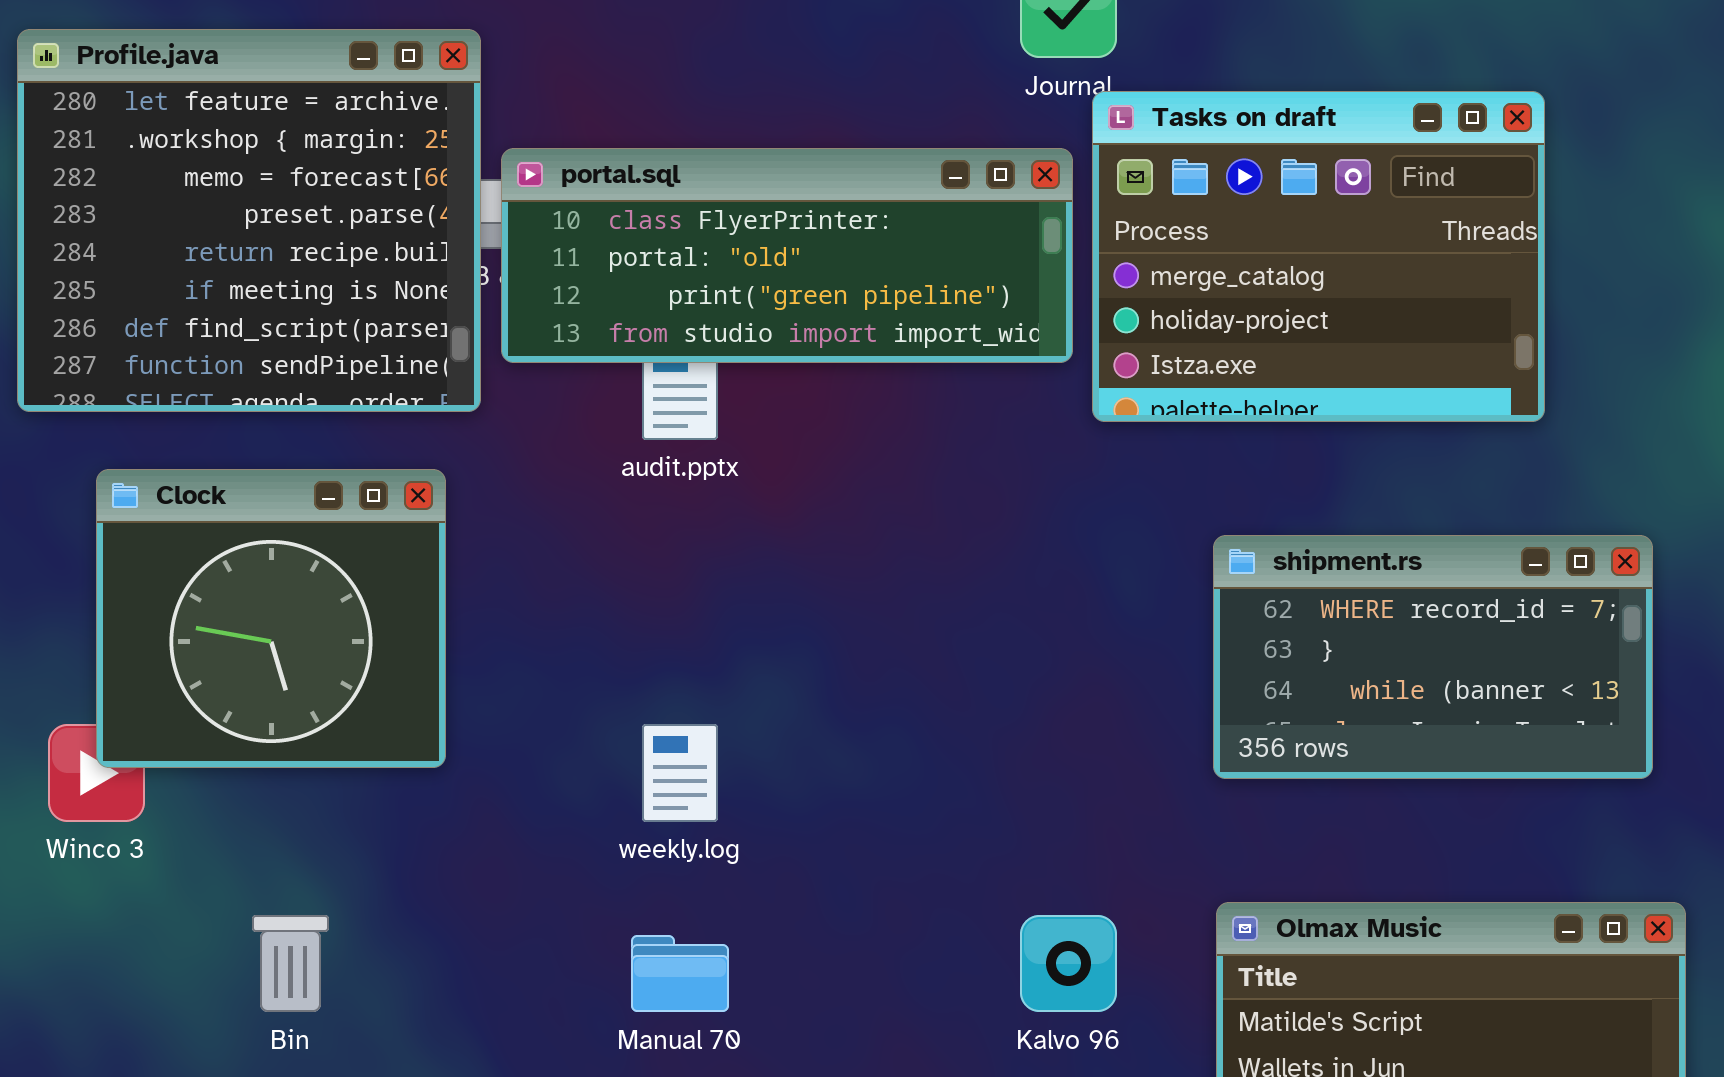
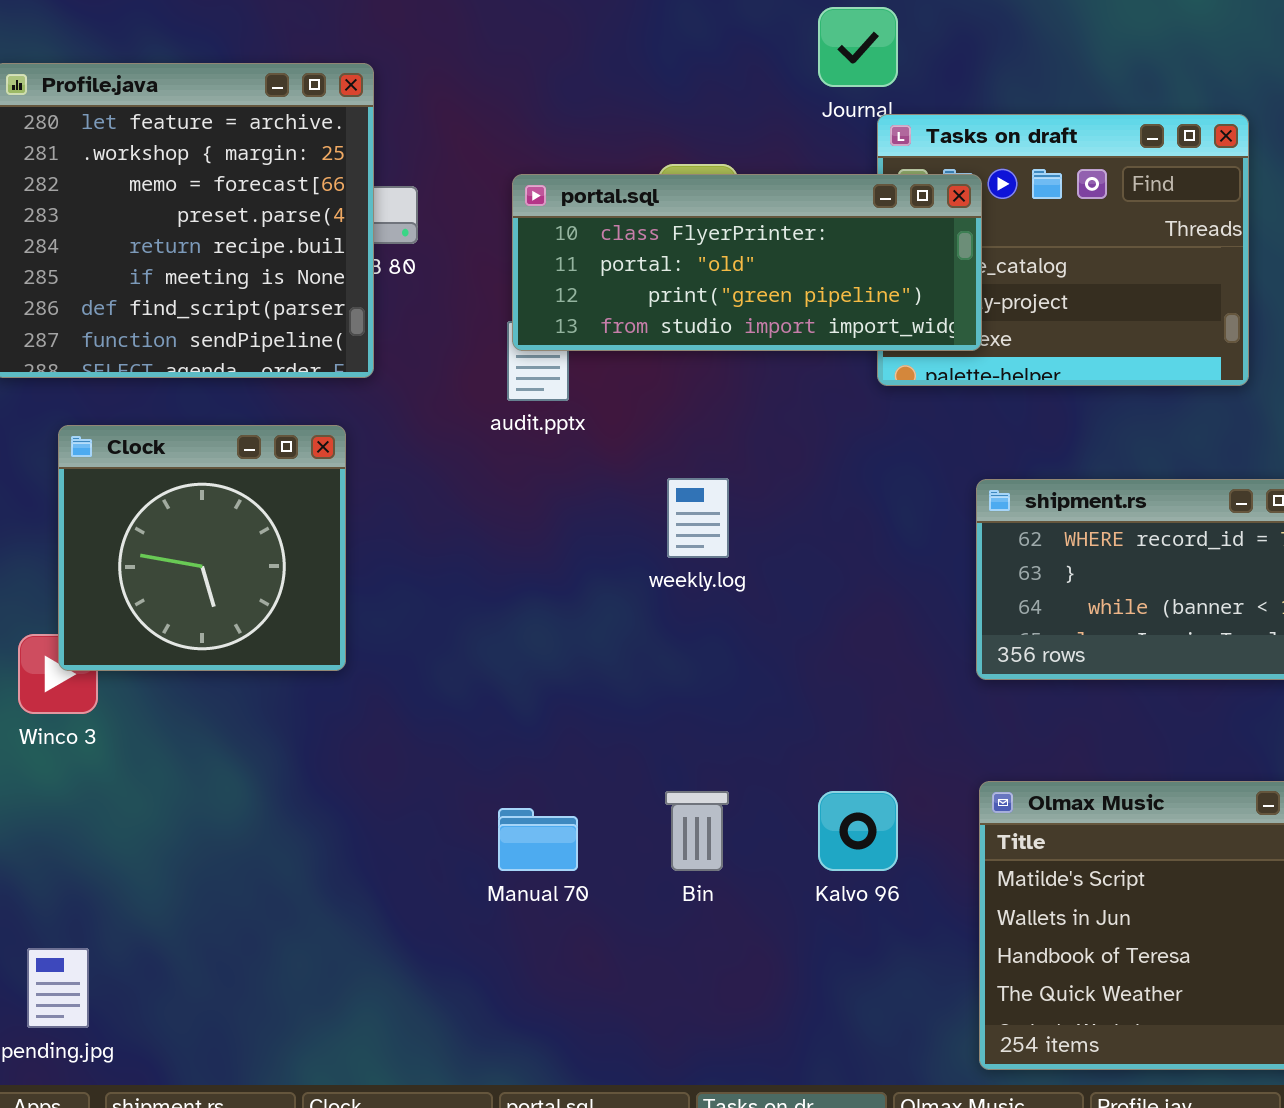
portal.sql: [501,148,1073,363] -> [512,174,982,351], moved
weekly.log: [642,724,718,822] -> [667,478,729,558], moved
Bin: [252,915,329,1012] -> [665,791,729,871], moved

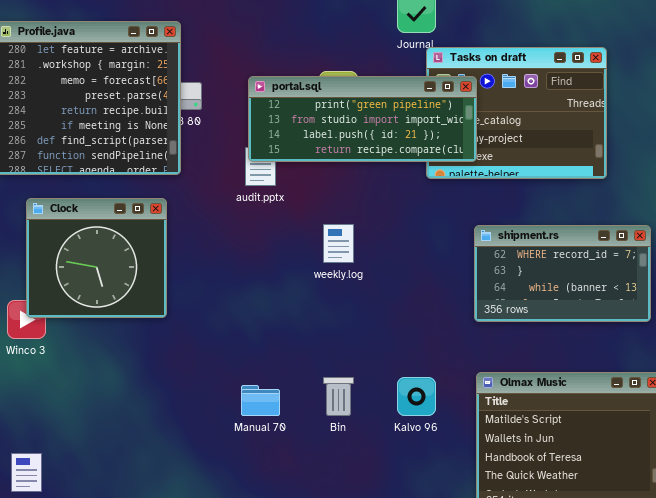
portal.sql: [512,174,982,351] -> [248,76,477,162], scrolled down 2 rows

